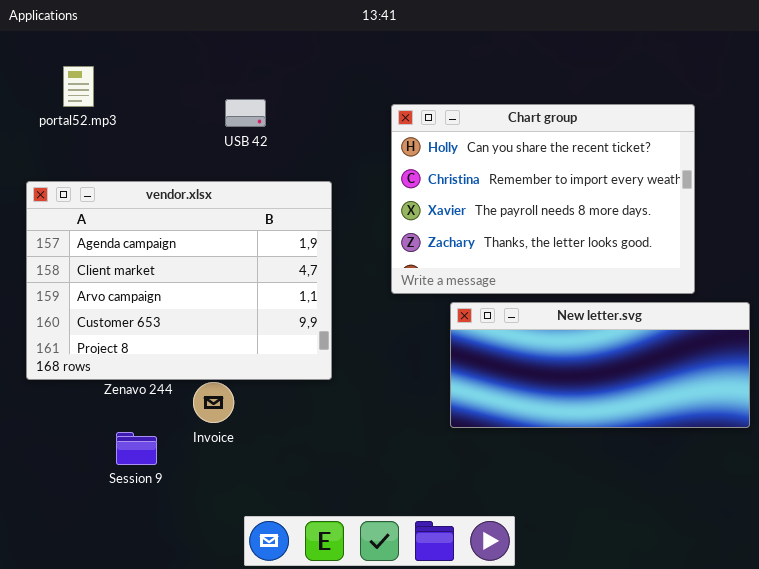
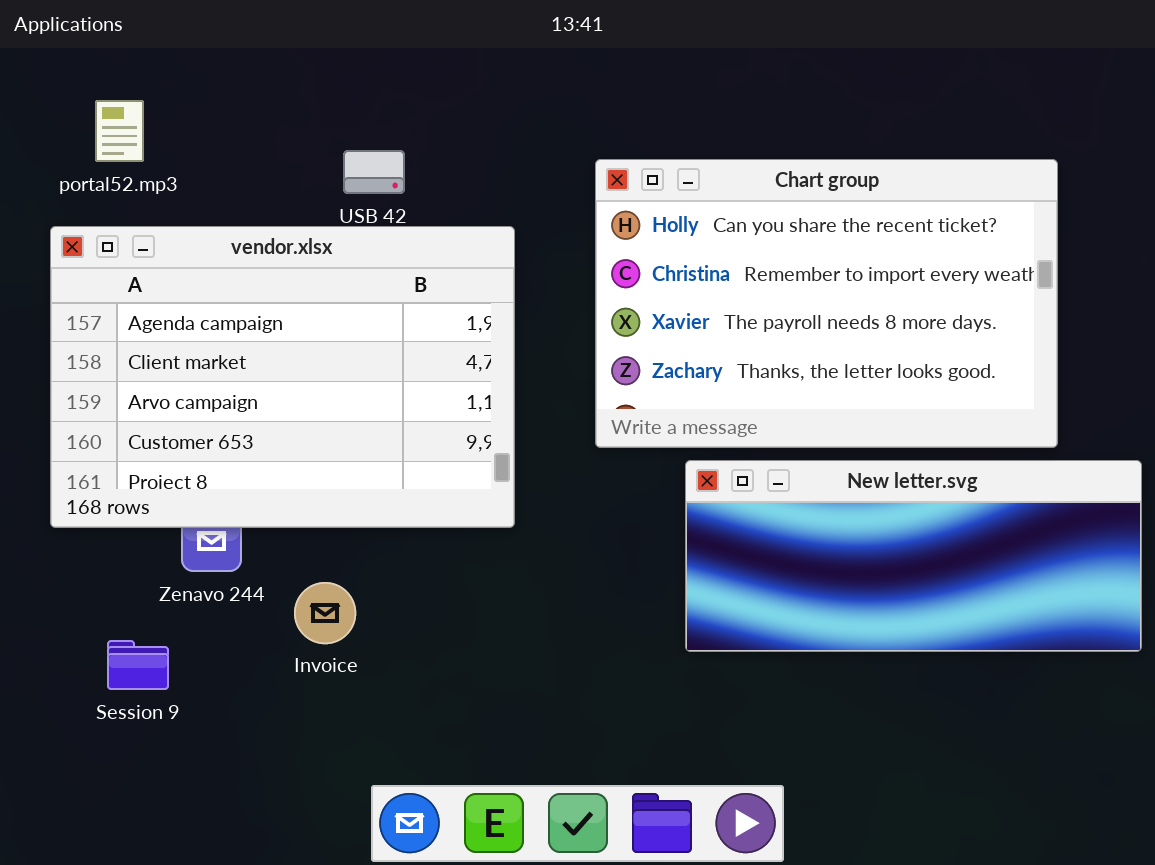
vendor.xlsx: [26,181,332,380] -> [50,226,515,528], moved
Session 9: [116,432,157,465] -> [107,640,169,690], moved

